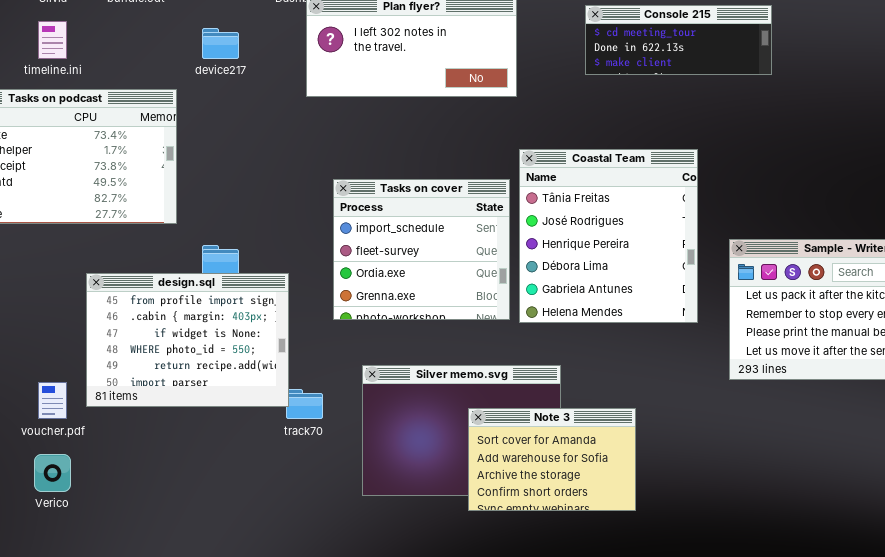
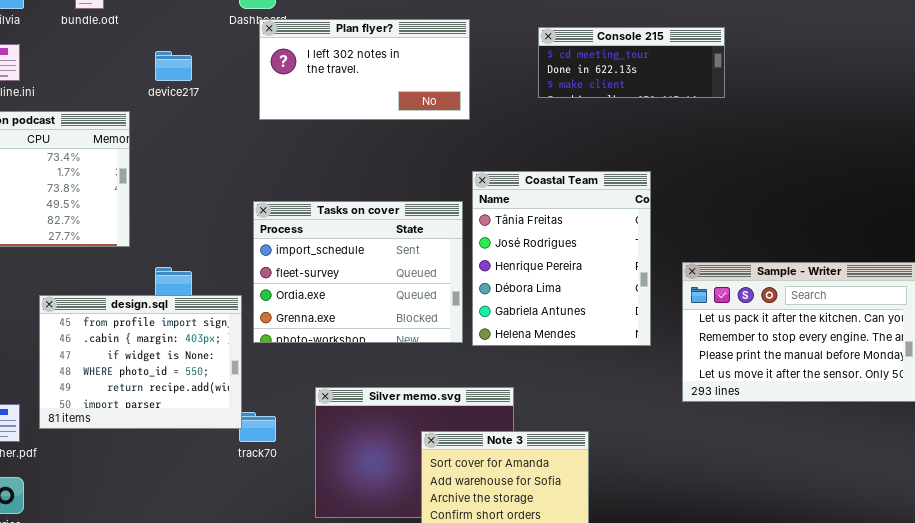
Tasks on cover: [333,179,510,320] -> [253,201,463,343], resized

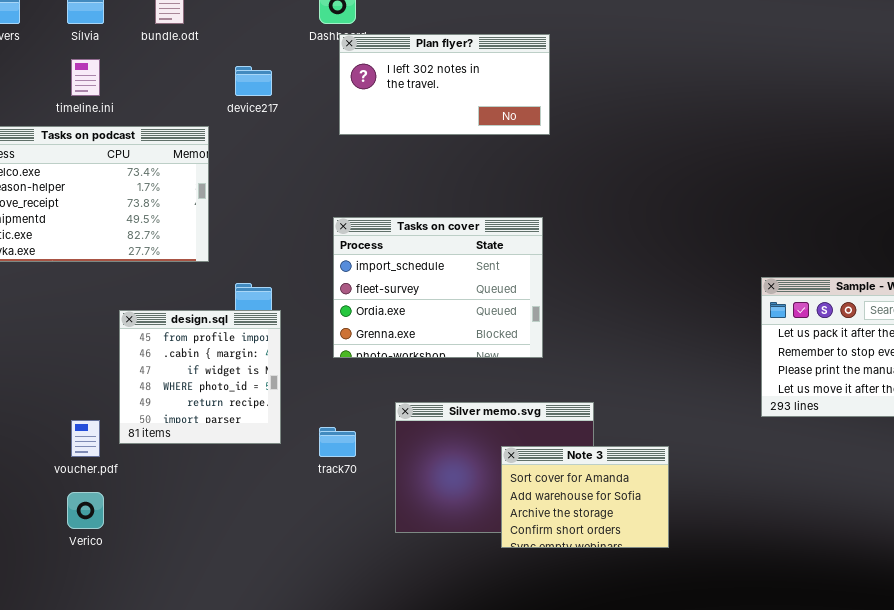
Console 215: [538,27,725,98] -> none, closed
Coastal Team: [472,171,651,346] -> none, closed
design.sql: [39,295,242,429] -> [119,310,281,444], resized

